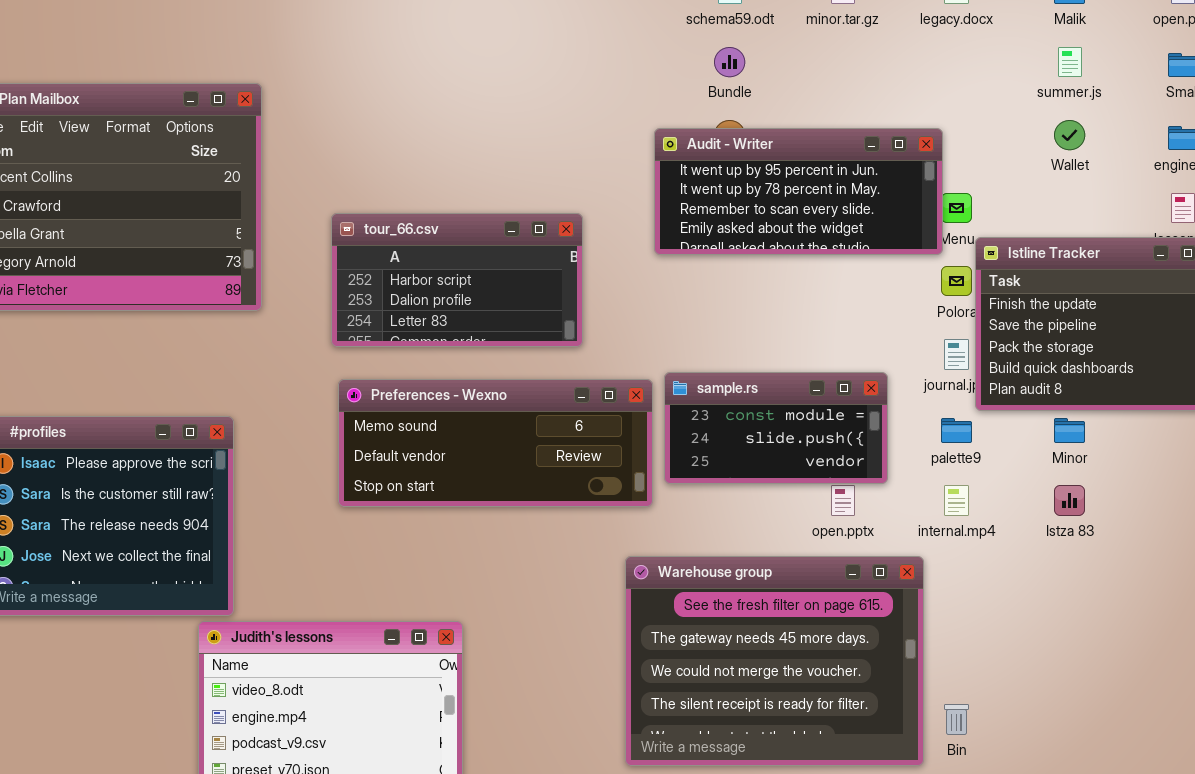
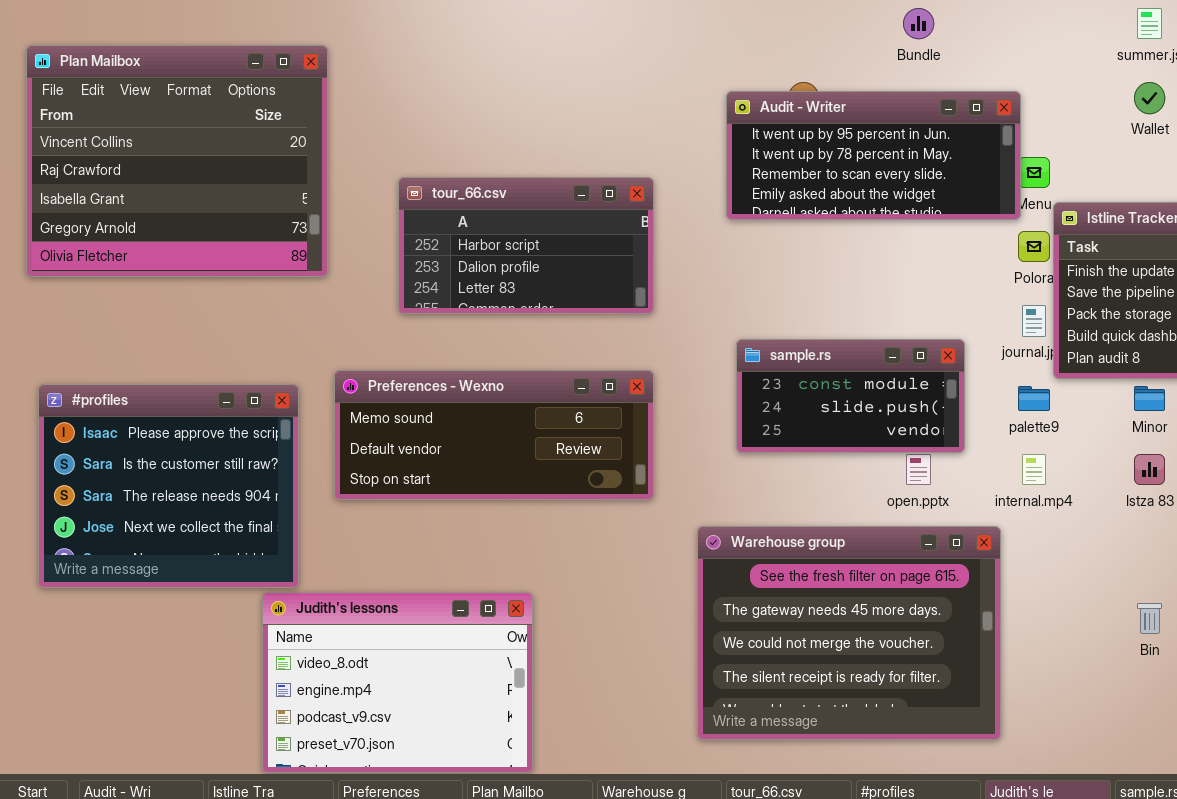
Bundle: [714,47,745,77] -> [903,8,934,39], moved
Preferences - Wexno: [338,379,653,507] -> [334,370,654,500], moved
Bin: [944,704,969,735] -> [1137,603,1162,634], moved

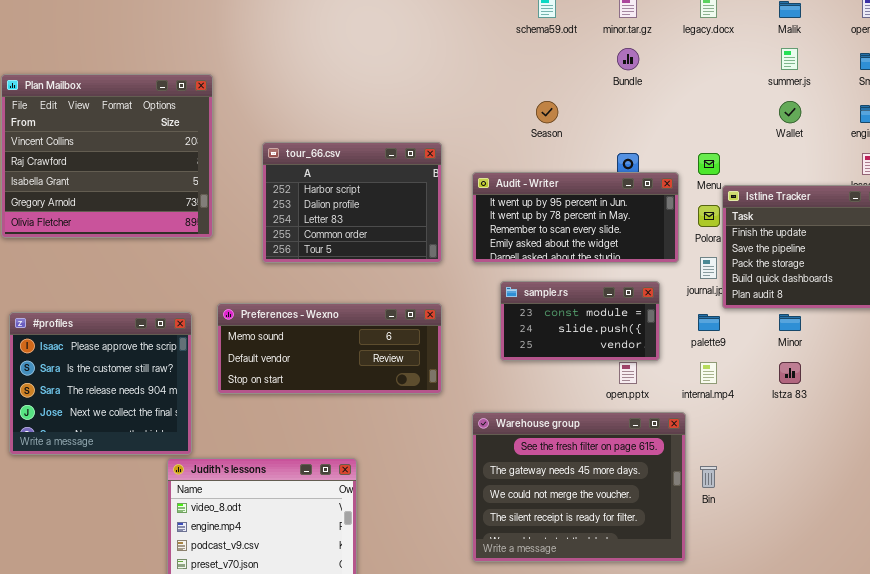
Audit - Writer: [726,91,1021,220] -> [472,172,679,263], moved
tour_66.csv: [398,177,654,314] -> [262,142,442,263], resized
Bin: [1137,603,1162,634] -> [700,466,717,488], moved

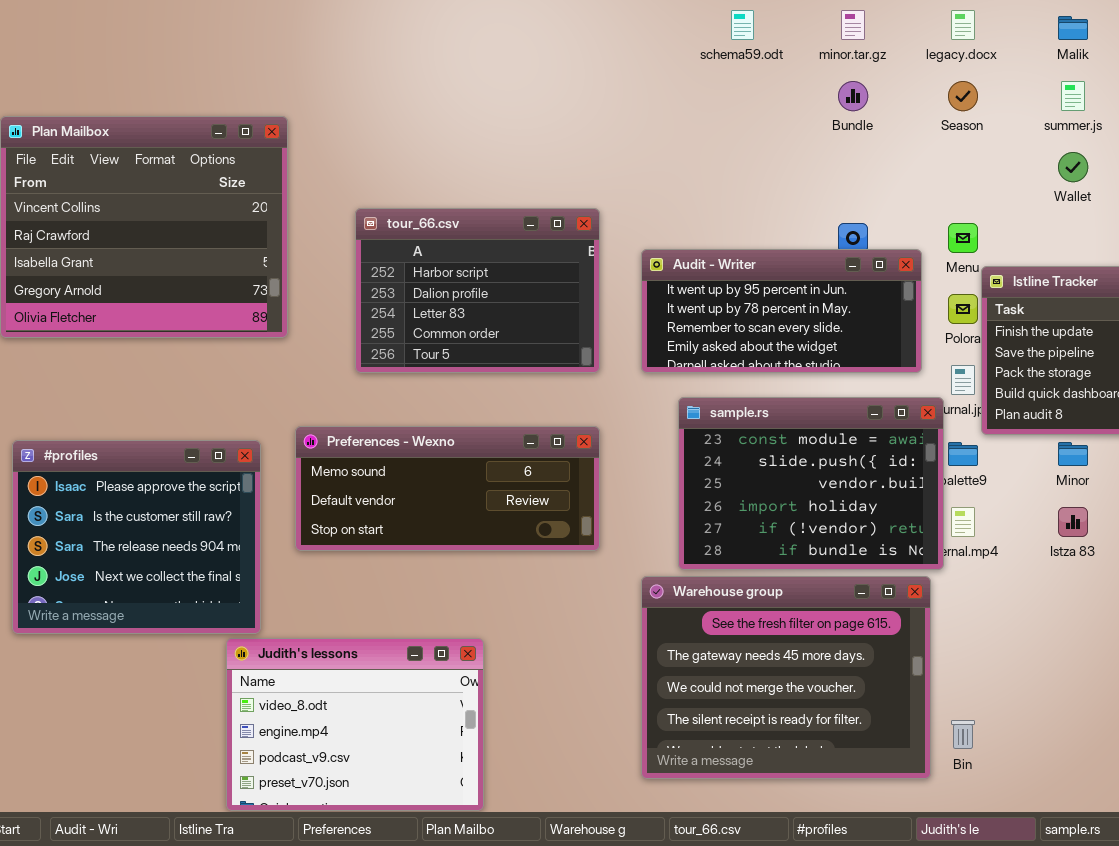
Season: [536,101,558,123] -> [948,81,978,111], moved
sample.rs: [500,281,660,361] -> [678,397,944,570], resized
Bin: [700,466,717,488] -> [951,720,975,749], moved

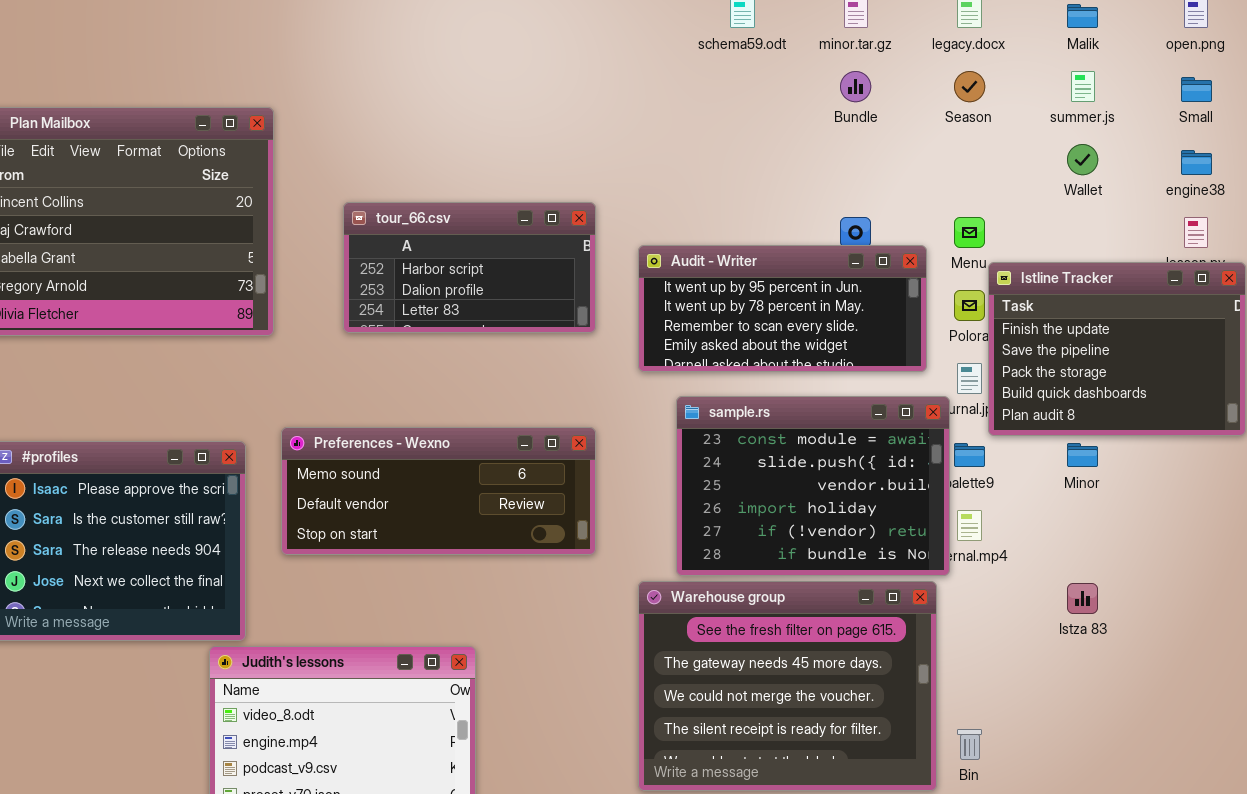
tour_66.csv: [355,208,600,373] -> [343,202,596,333], resized
Istza 83: [1058,507,1088,537] -> [1067,583,1098,614], moved

